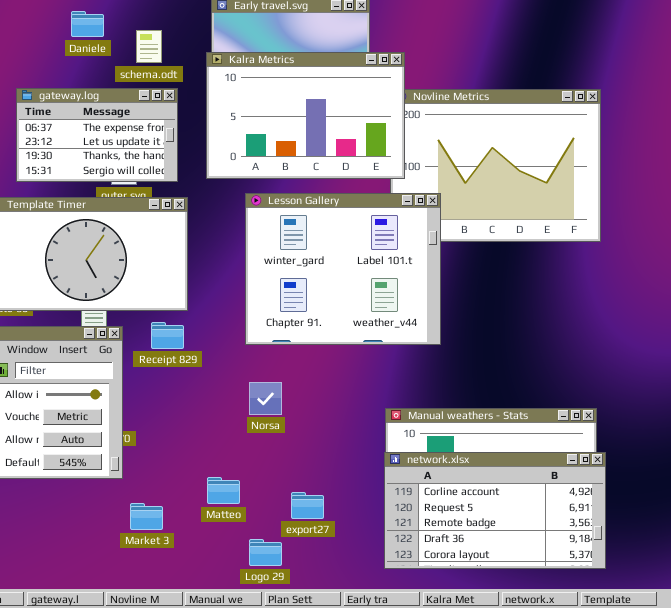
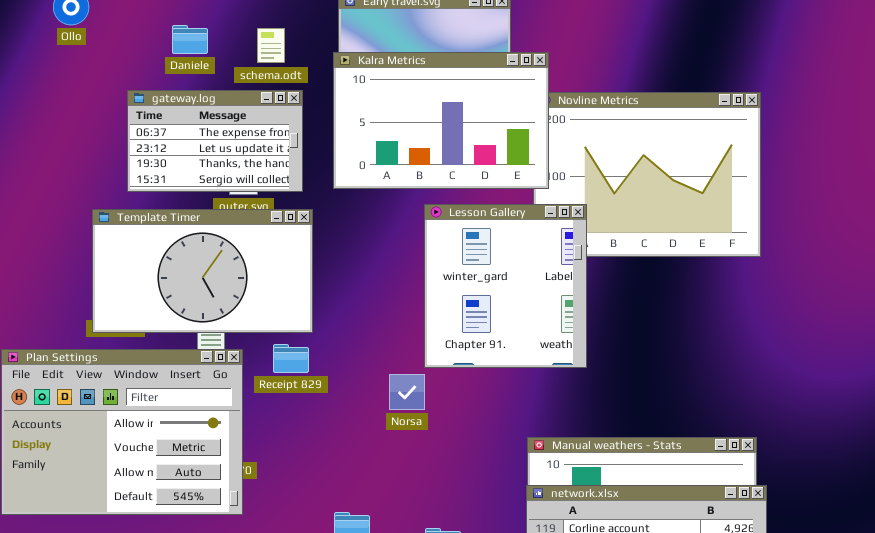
Daniele: [71,11,104,37] -> [172,25,208,54], moved
Lesson Gallery: [245,193,441,345] -> [424,204,587,368], resized
Norsa: [249,382,282,415] -> [389,374,425,410], moved

